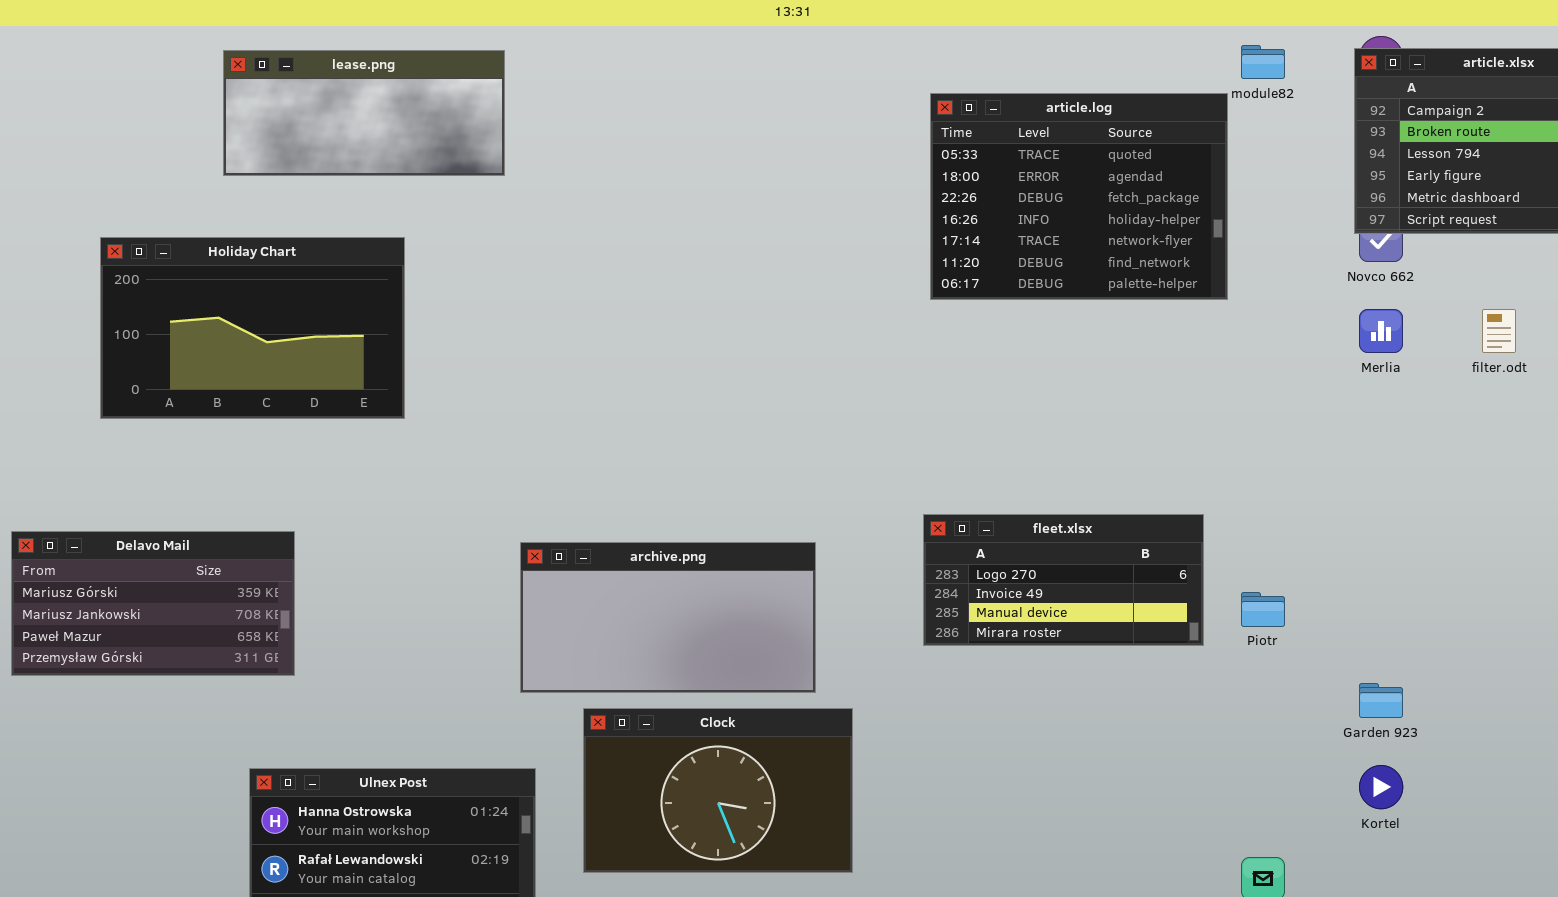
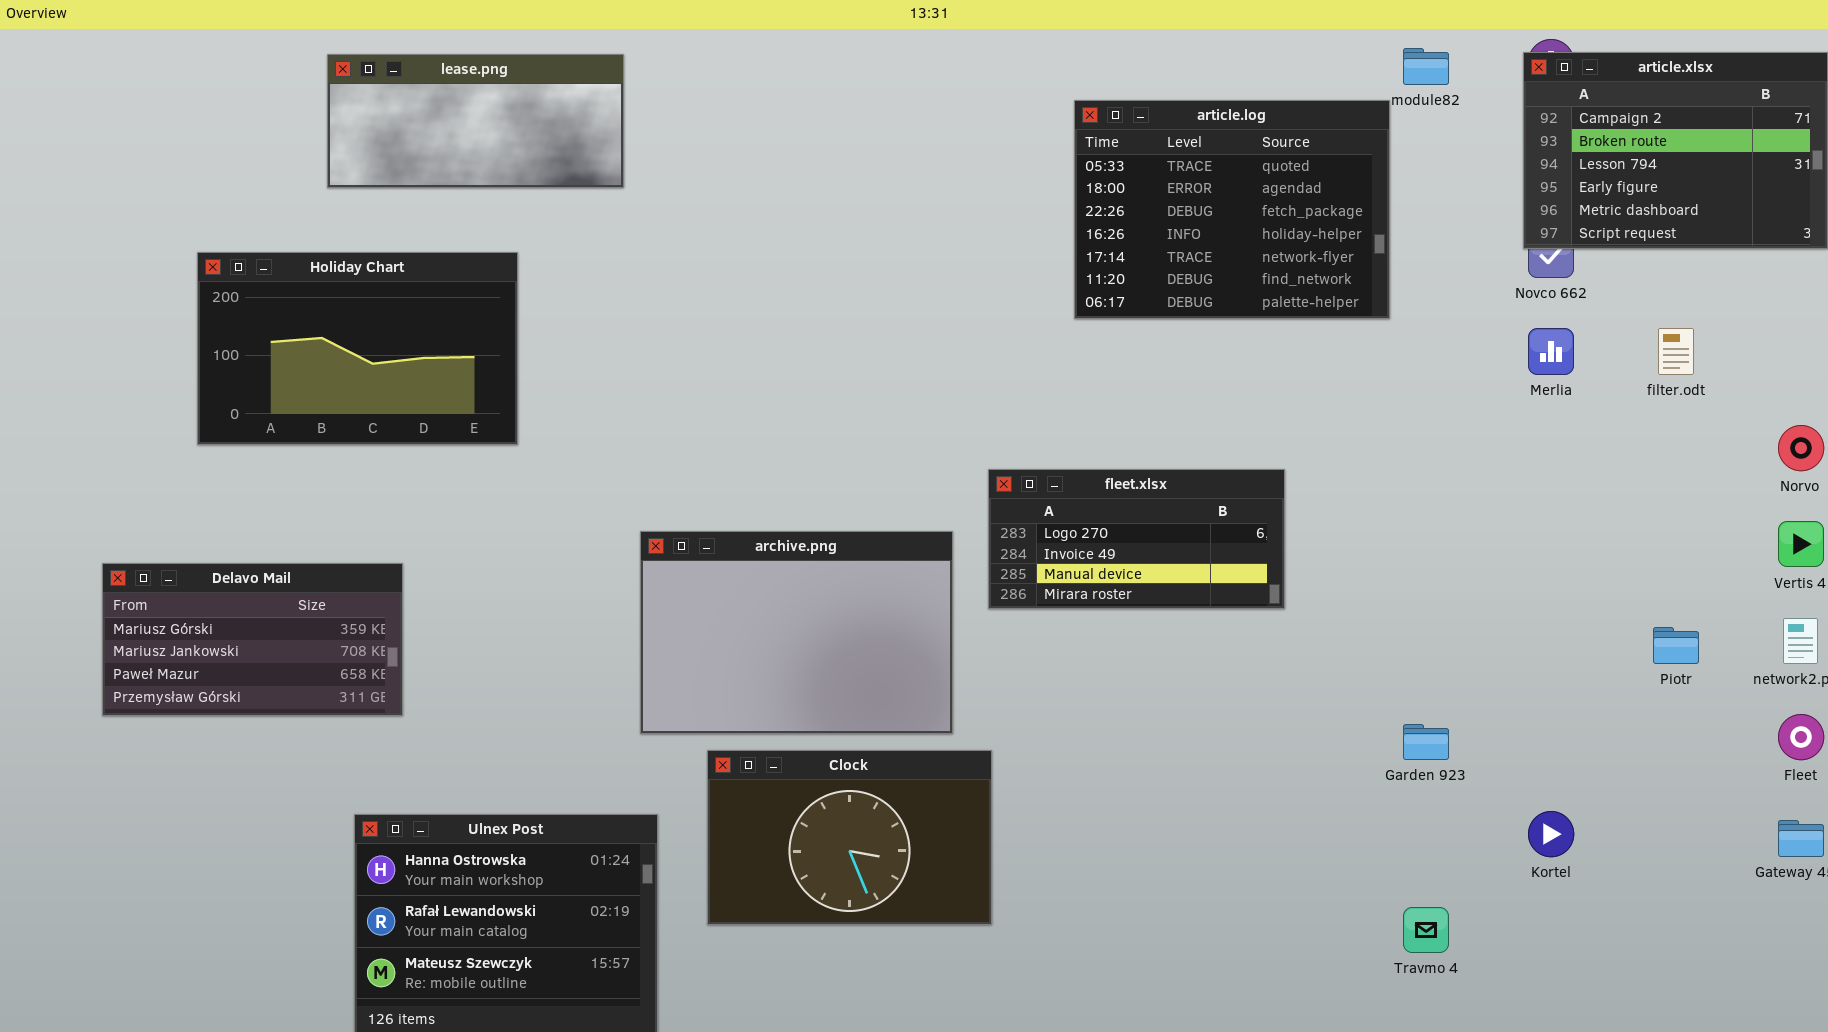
fleet.xlsx: [923,514,1204,646] -> [988,469,1285,609], moved
archive.png: [520,542,816,693] -> [640,531,953,734], resized
Piotr: [1241,592,1285,627] -> [1653,627,1699,664], moved
Garden 923: [1359,683,1403,718] -> [1403,724,1449,760], moved

